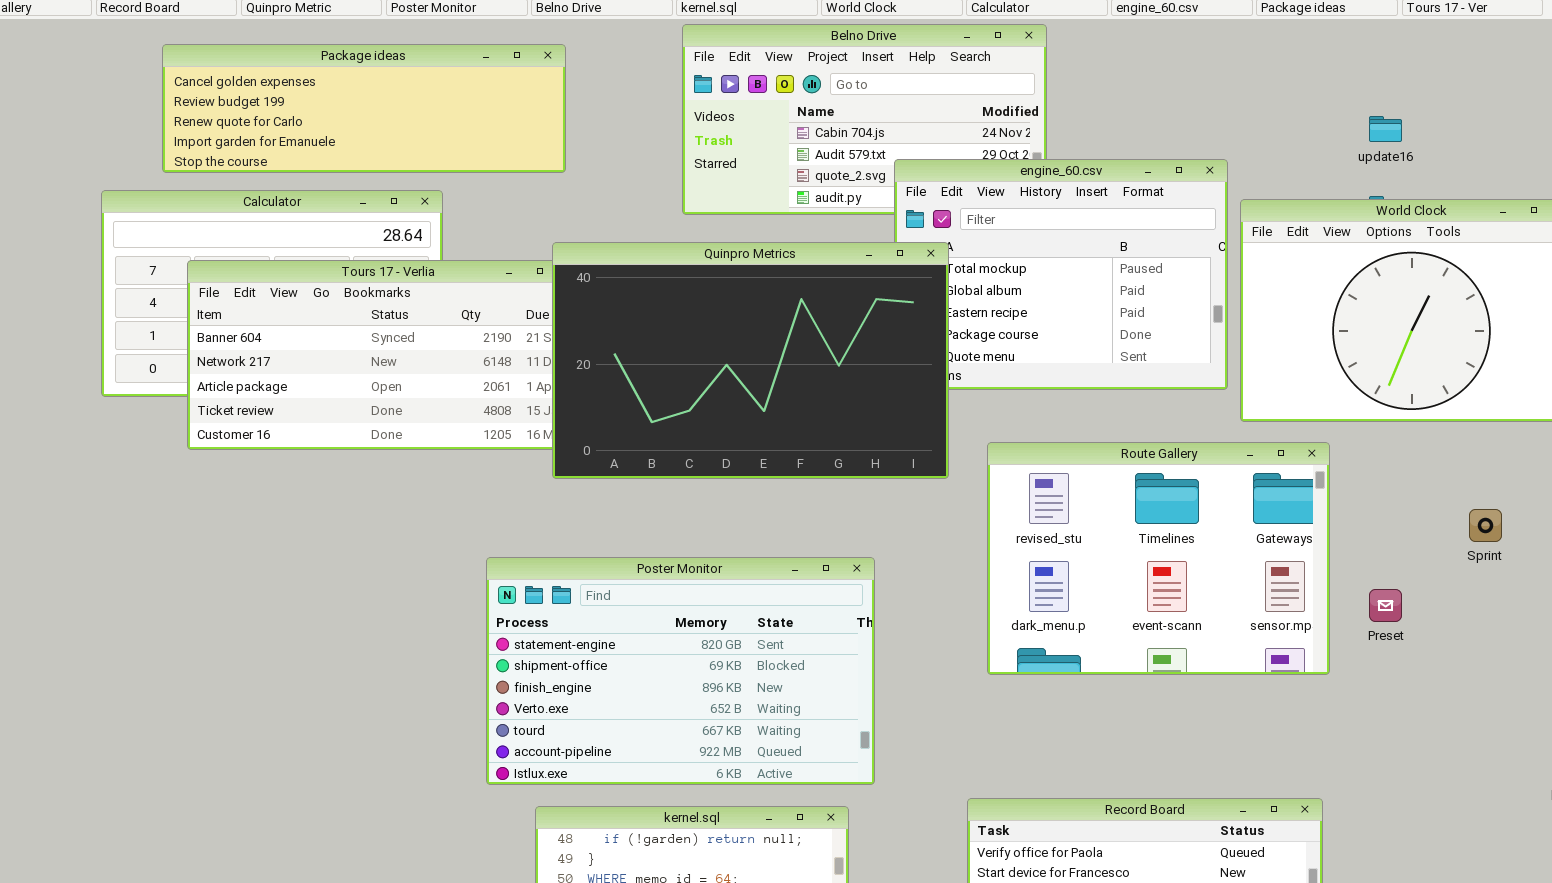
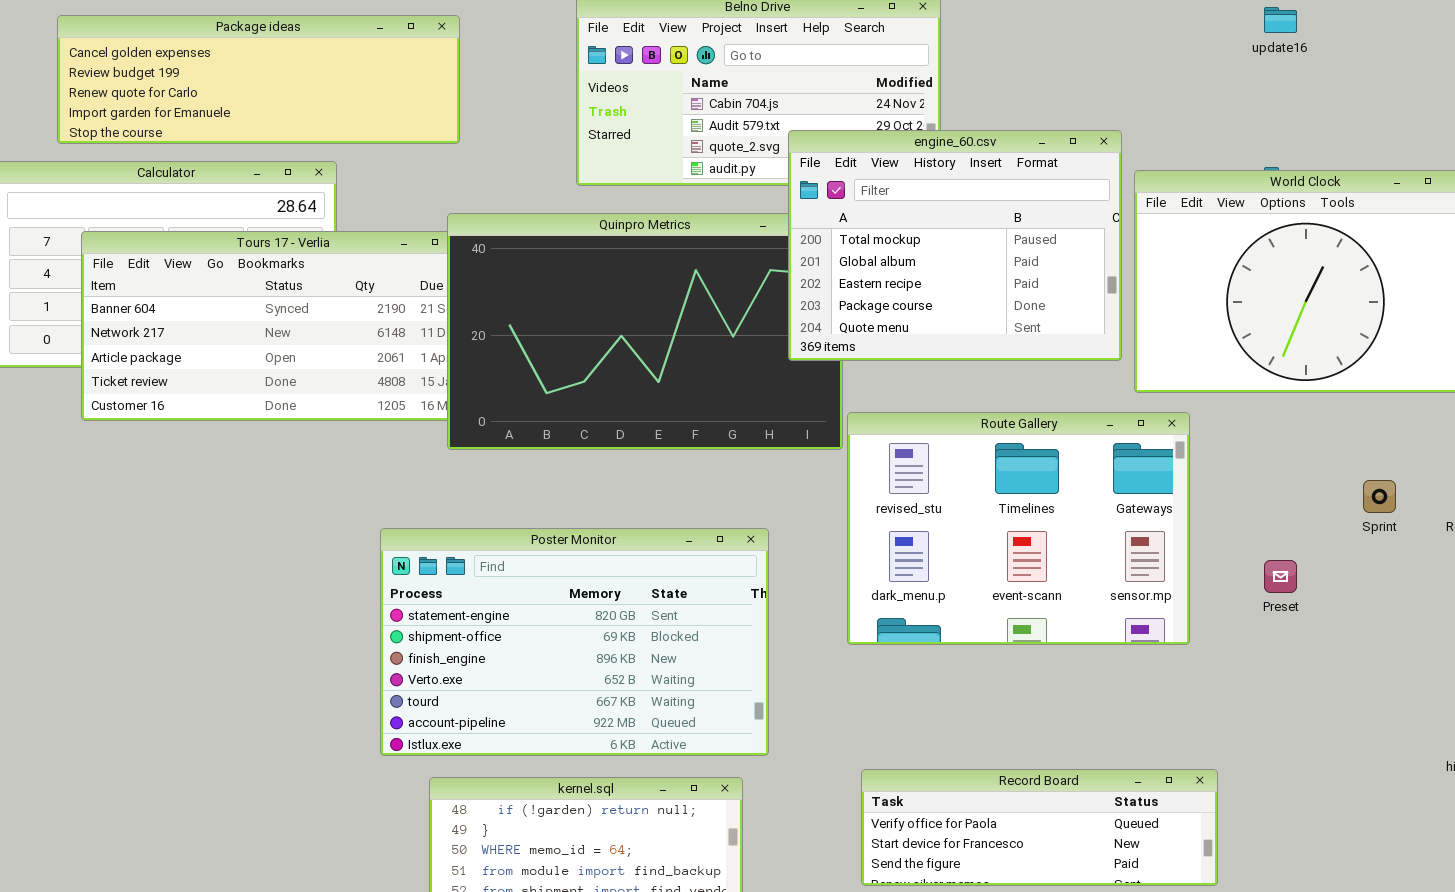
update16: [1369,116,1402,142] -> [1264,7,1297,33], moved
engine_60.csv: [894,159,1228,390] -> [788,130,1122,361], raised
Route Gallery: [987,442,1330,675] -> [847,412,1190,645], moved

